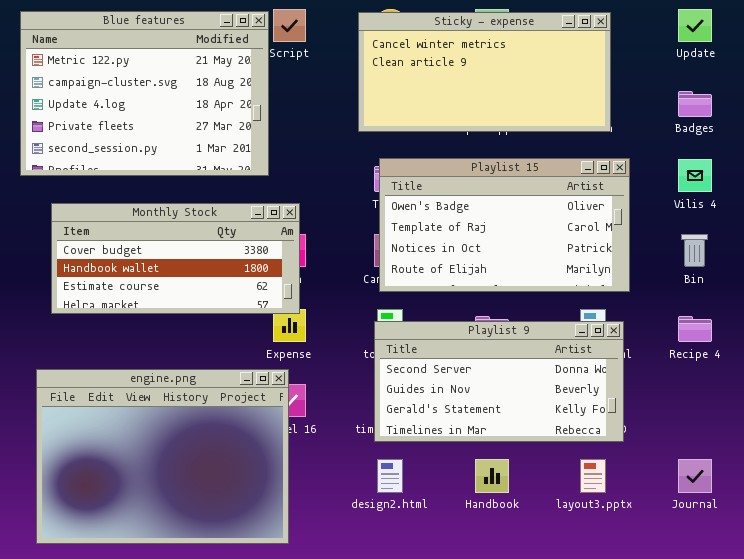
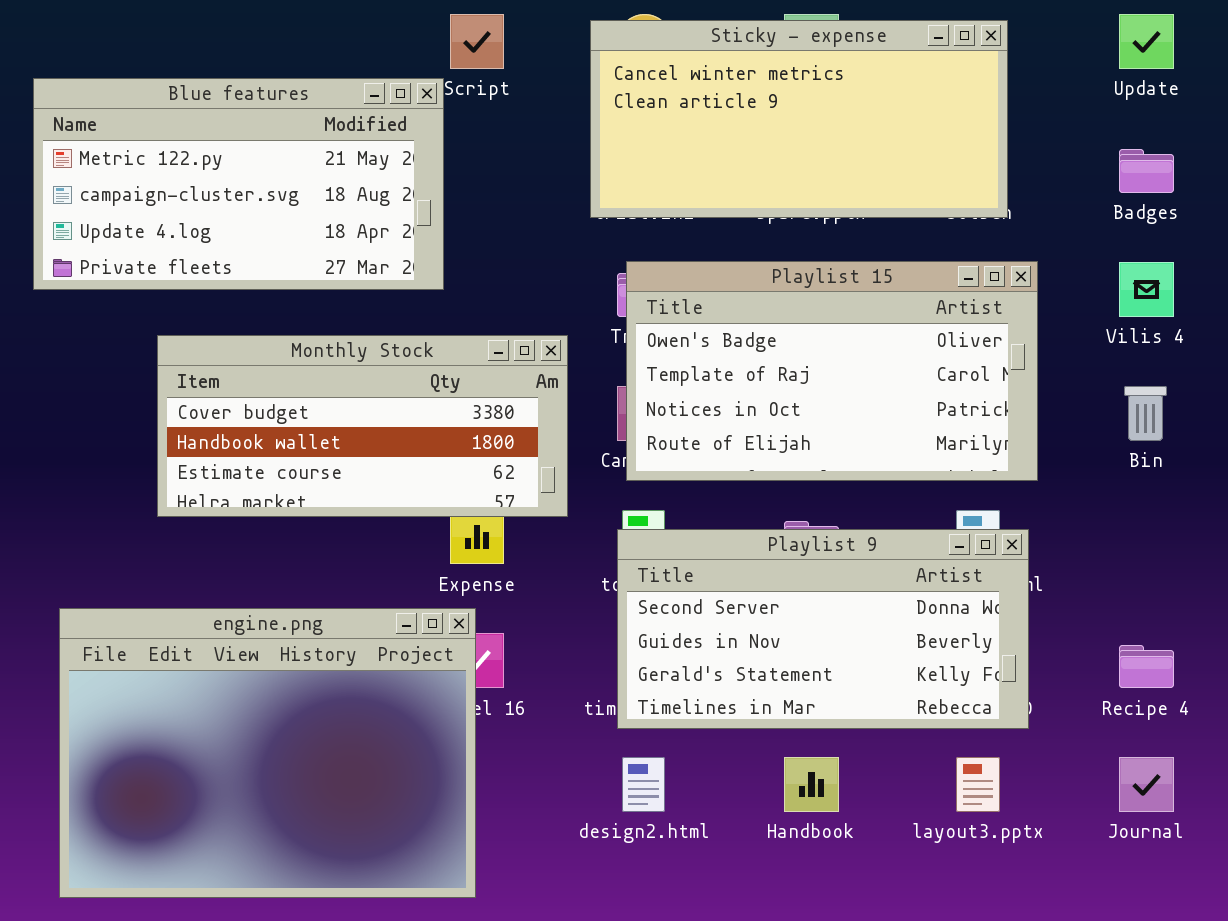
Blue features: [20,11,269,176] -> [33,78,444,290], resized
Monthly Stock: [51,203,300,314] -> [157,335,568,517], moved
Recipe 4: [678,316,712,342] -> [1119,645,1174,688], moved

